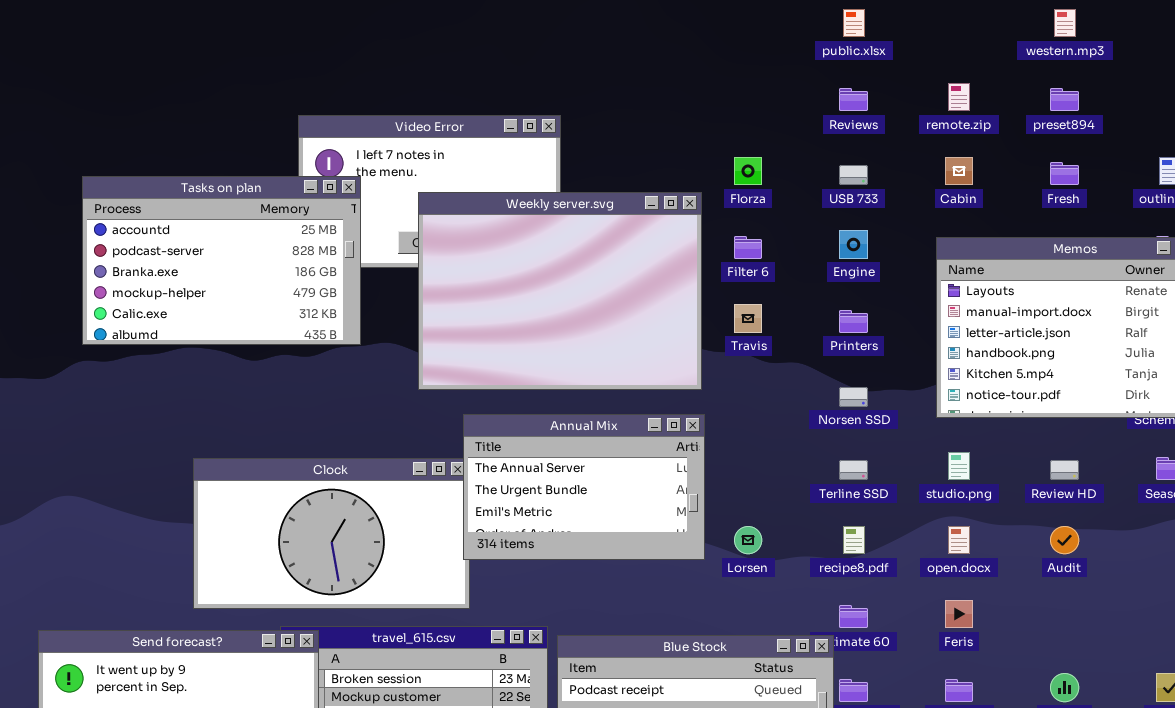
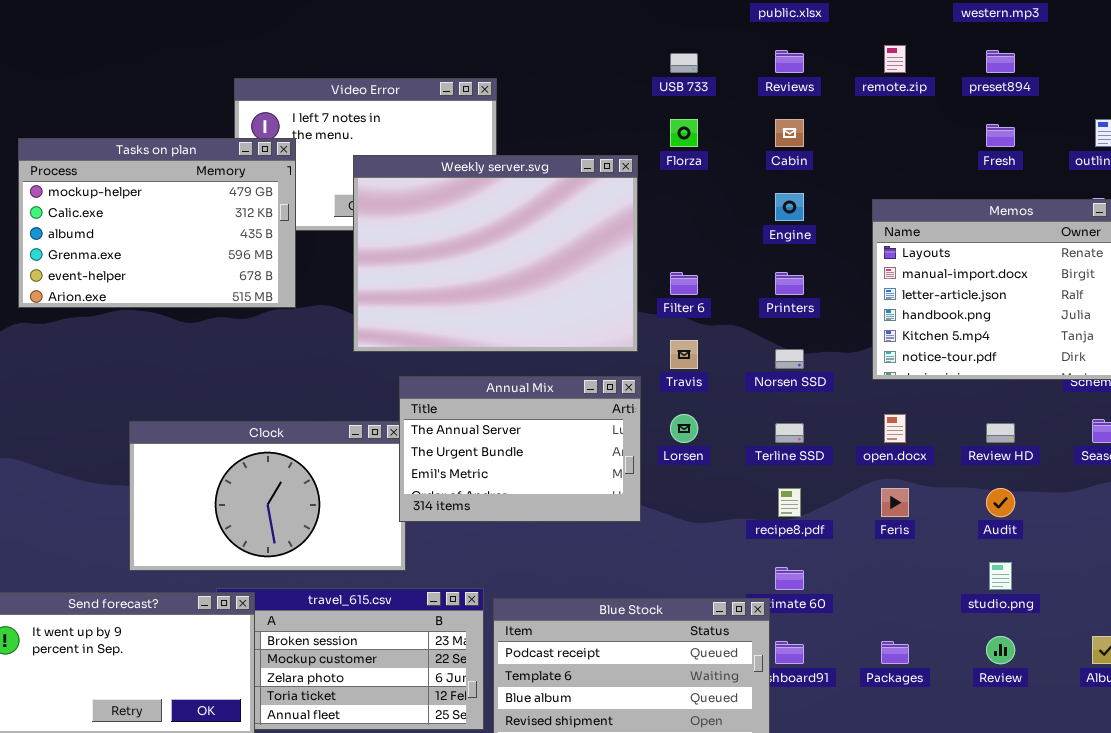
Cabin: [945,157,973,185] -> [775,119,804,147], moved
USB 733: [839,165,868,185] -> [670,53,698,73], moved
Tasks on plan: [82,176,361,345] -> [18,138,296,308], scrolled down 3 rows
Filter 6: [734,236,762,259] -> [670,272,698,295], moved
Travis: [734,304,762,333] -> [670,340,698,369], moved
studio.png: [948,452,970,480] -> [989,562,1012,590], moved
Lorsen: [734,526,762,554] -> [670,414,698,443], moved
open.docx: [948,526,970,554] -> [884,414,906,443], moved
Feris: [945,600,973,628] -> [881,488,909,517], moved

